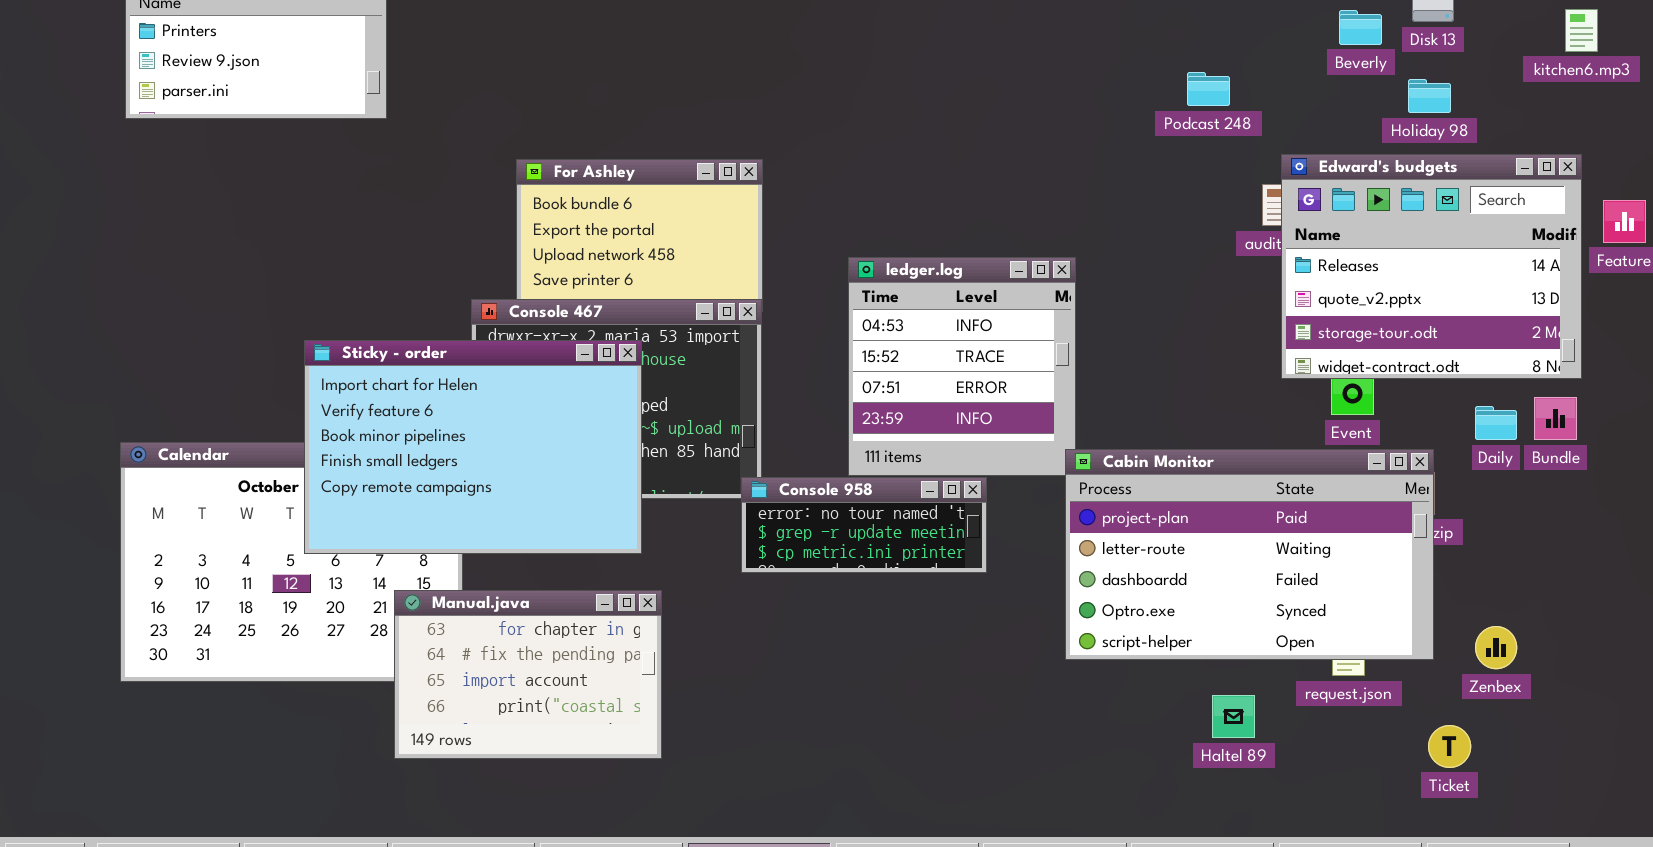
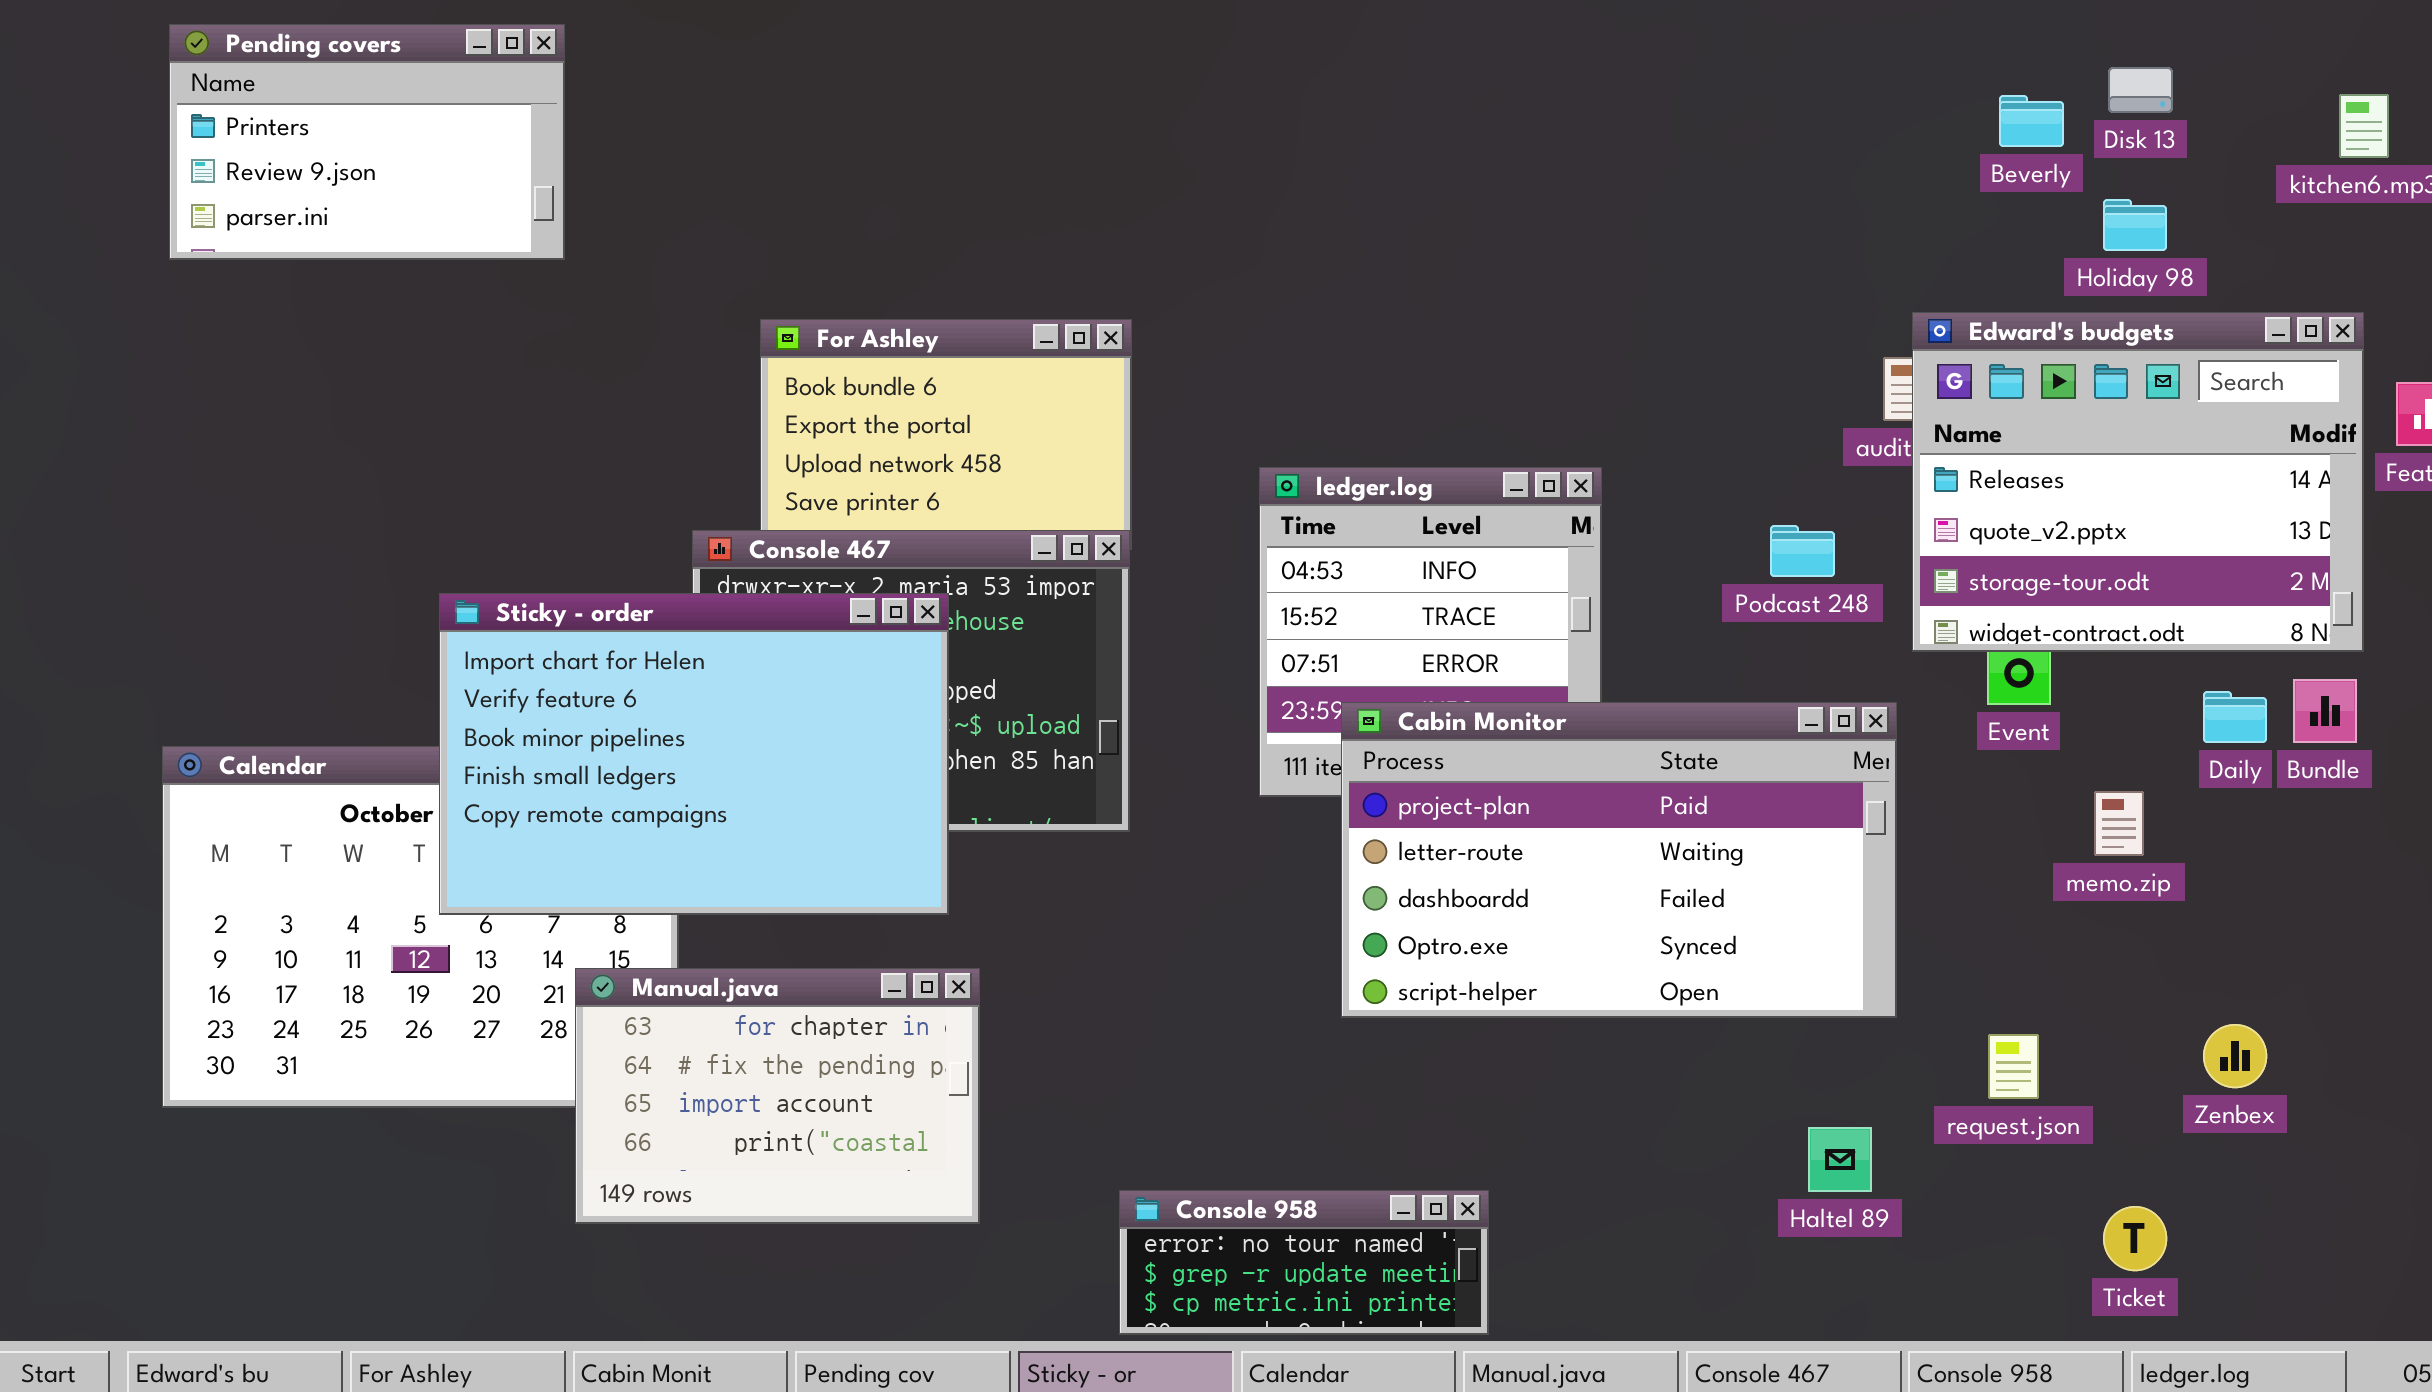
Podcast 248: [1187,72,1230,106] -> [1770,525,1835,577], moved
Cabin Monitor: [1065,449,1434,660] -> [1341,702,1897,1018], moved
Console 958: [741,477,987,573] -> [1119,1190,1489,1335], moved
Ticket: [1428,725,1471,768] -> [2103,1206,2167,1271], moved

